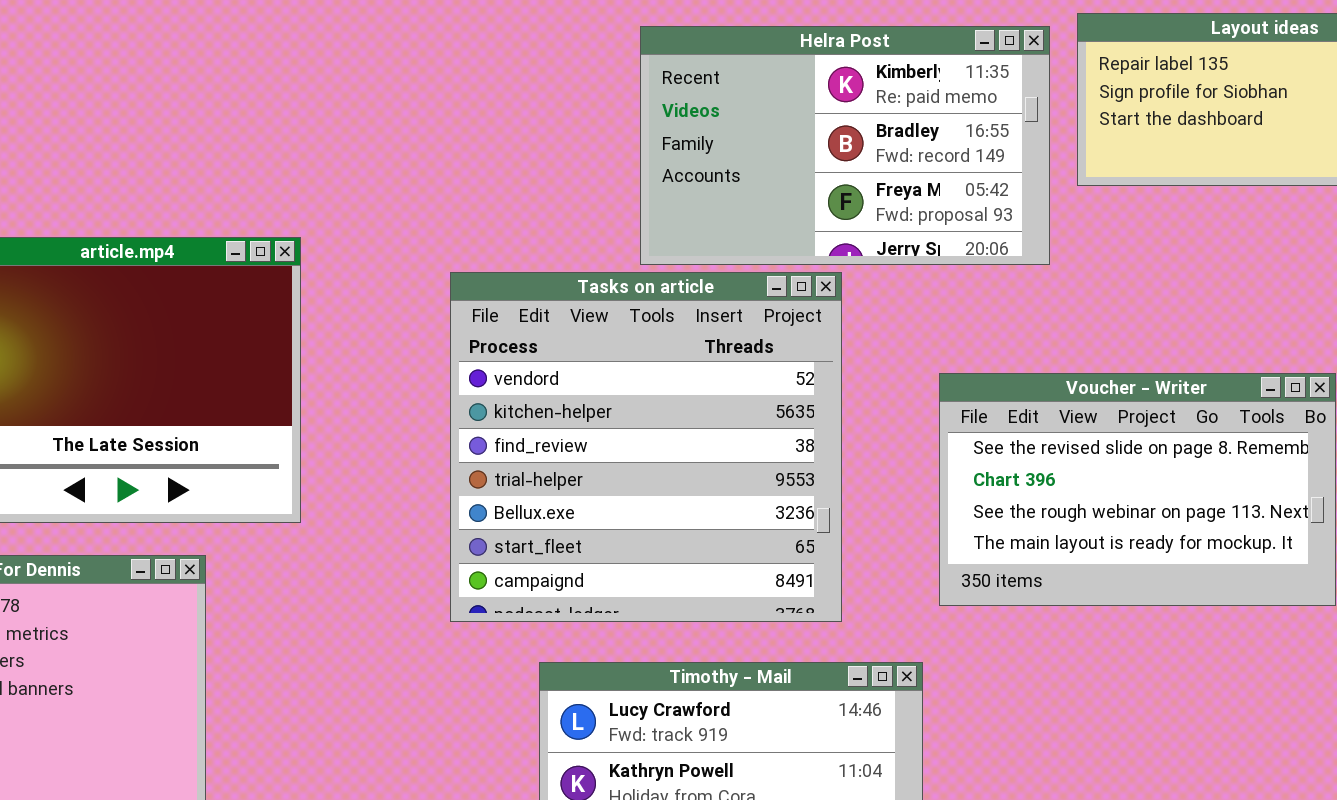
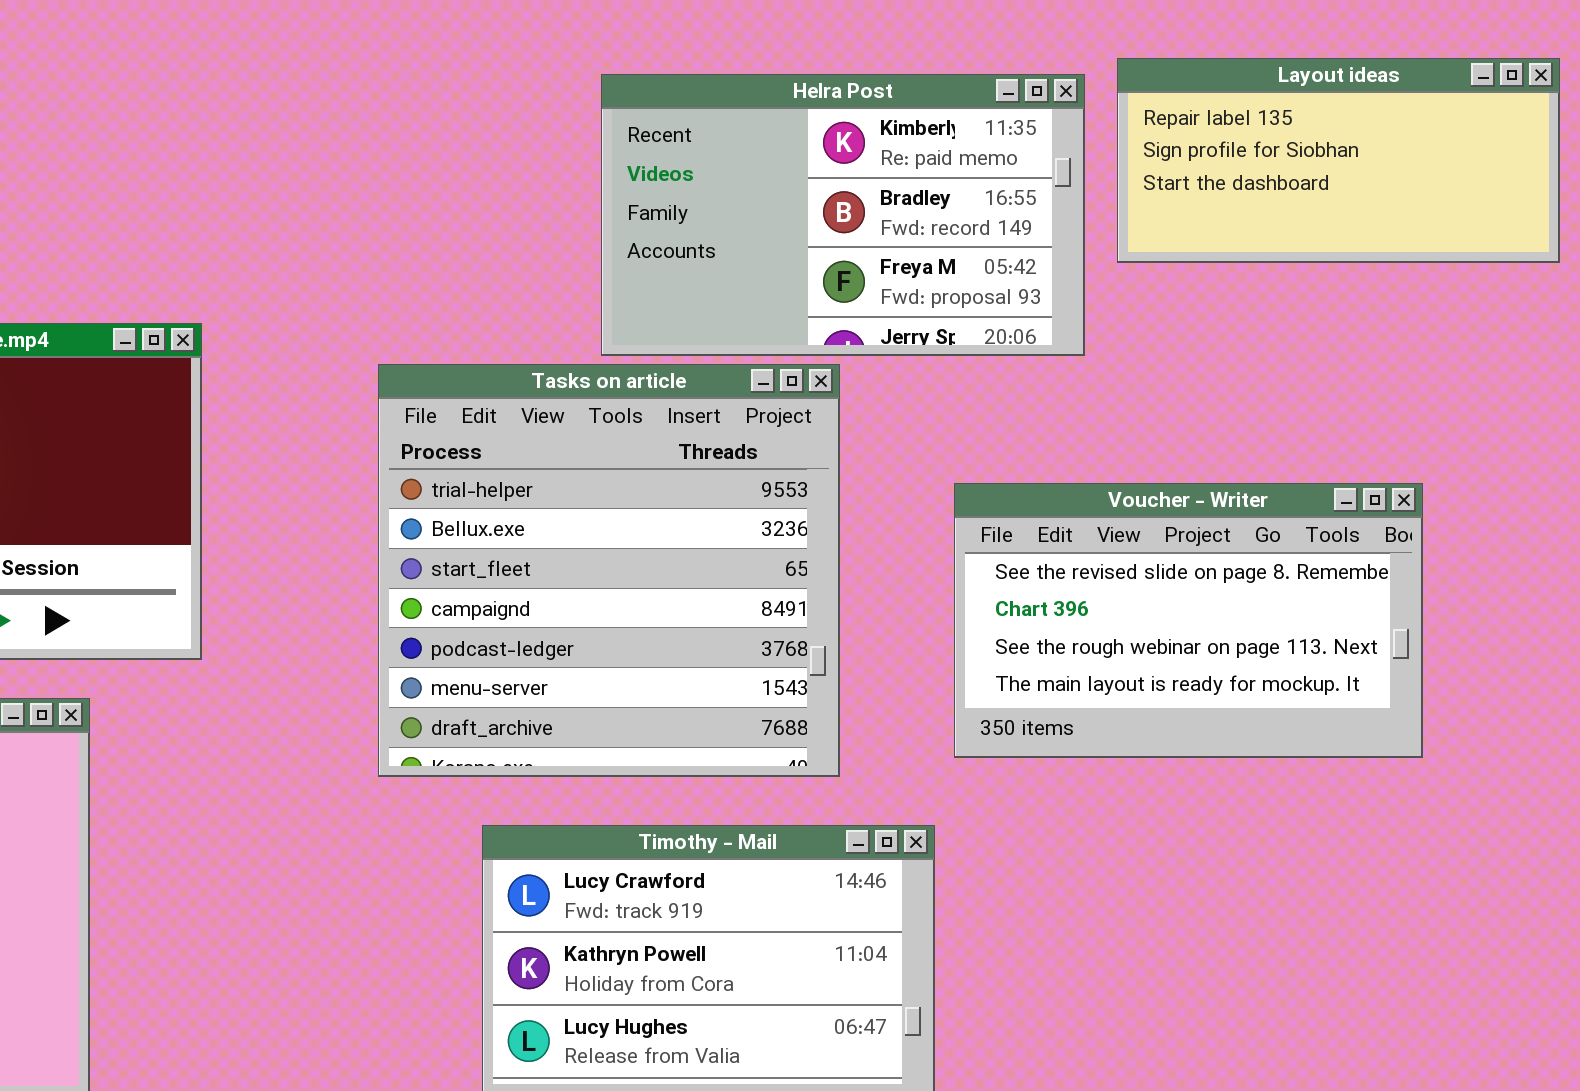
Tasks on article: [450,272,842,622] -> [378,364,840,777], scrolled down 3 rows

